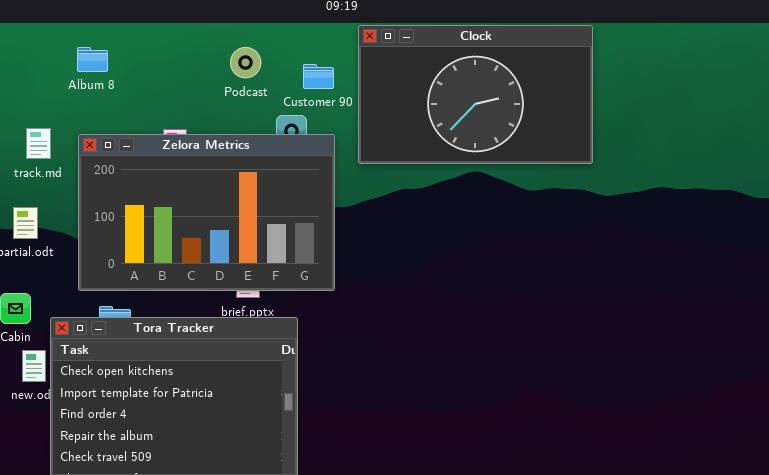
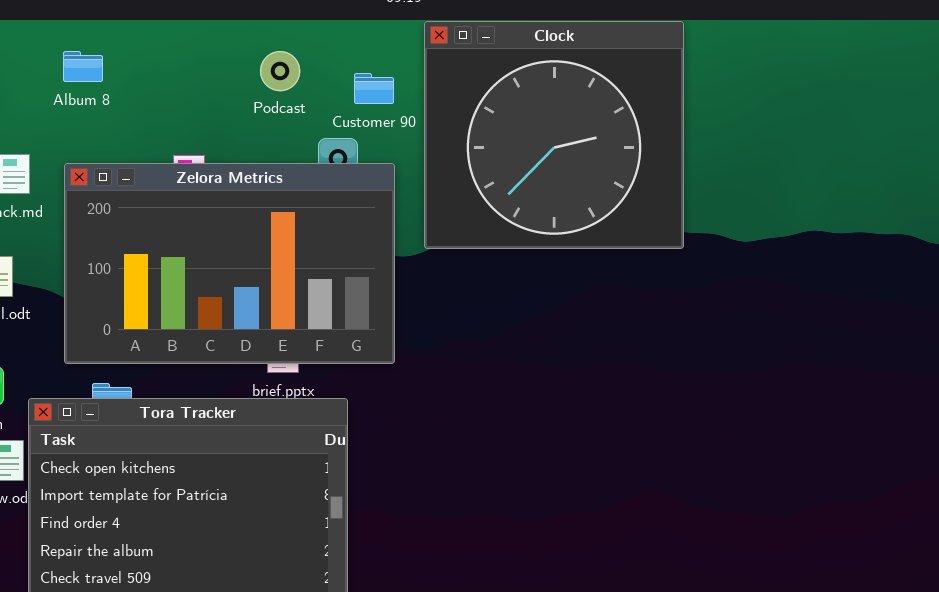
Clock: [358,25,593,164] -> [424,21,684,249], resized

